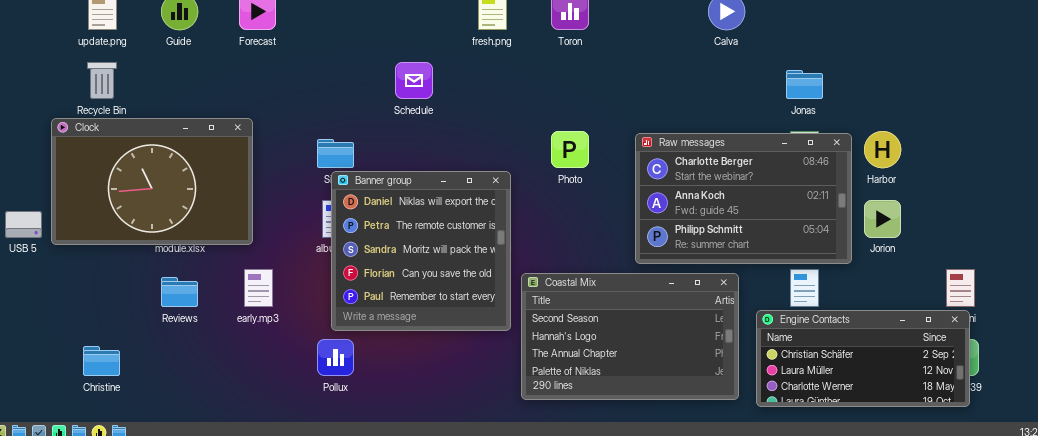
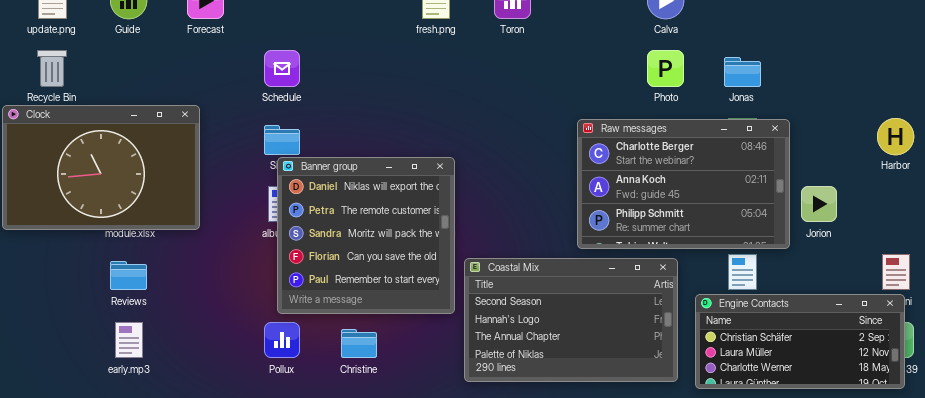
Schedule: [395,62,433,99] -> [264,50,300,87], moved
Photo: [551,131,589,168] -> [647,50,684,87], moved
Harbor: [864,131,901,168] -> [877,118,914,155], moved
early.mp3: [244,269,273,307] -> [115,322,143,358], moved
Christine: [83,346,120,376] -> [341,329,377,358], moved

